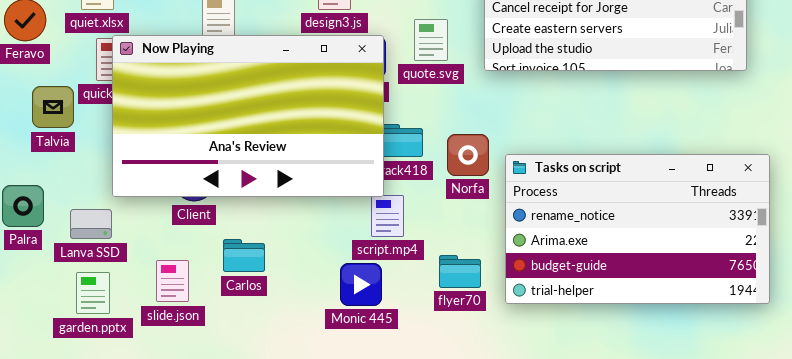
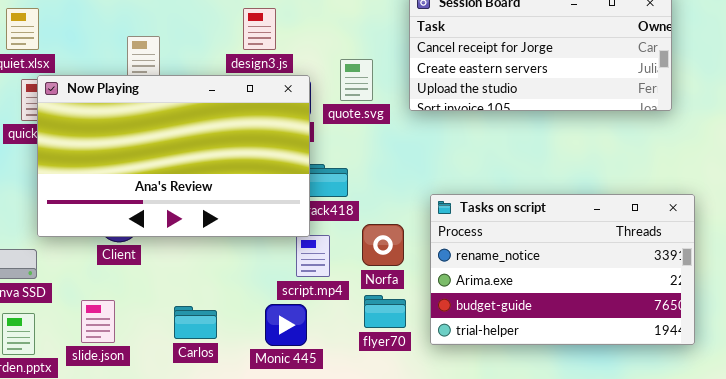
Norfa: [447,134,489,176] -> [362,224,404,266], moved
Carlos: [223,239,265,272] -> [174,306,217,339], moved

